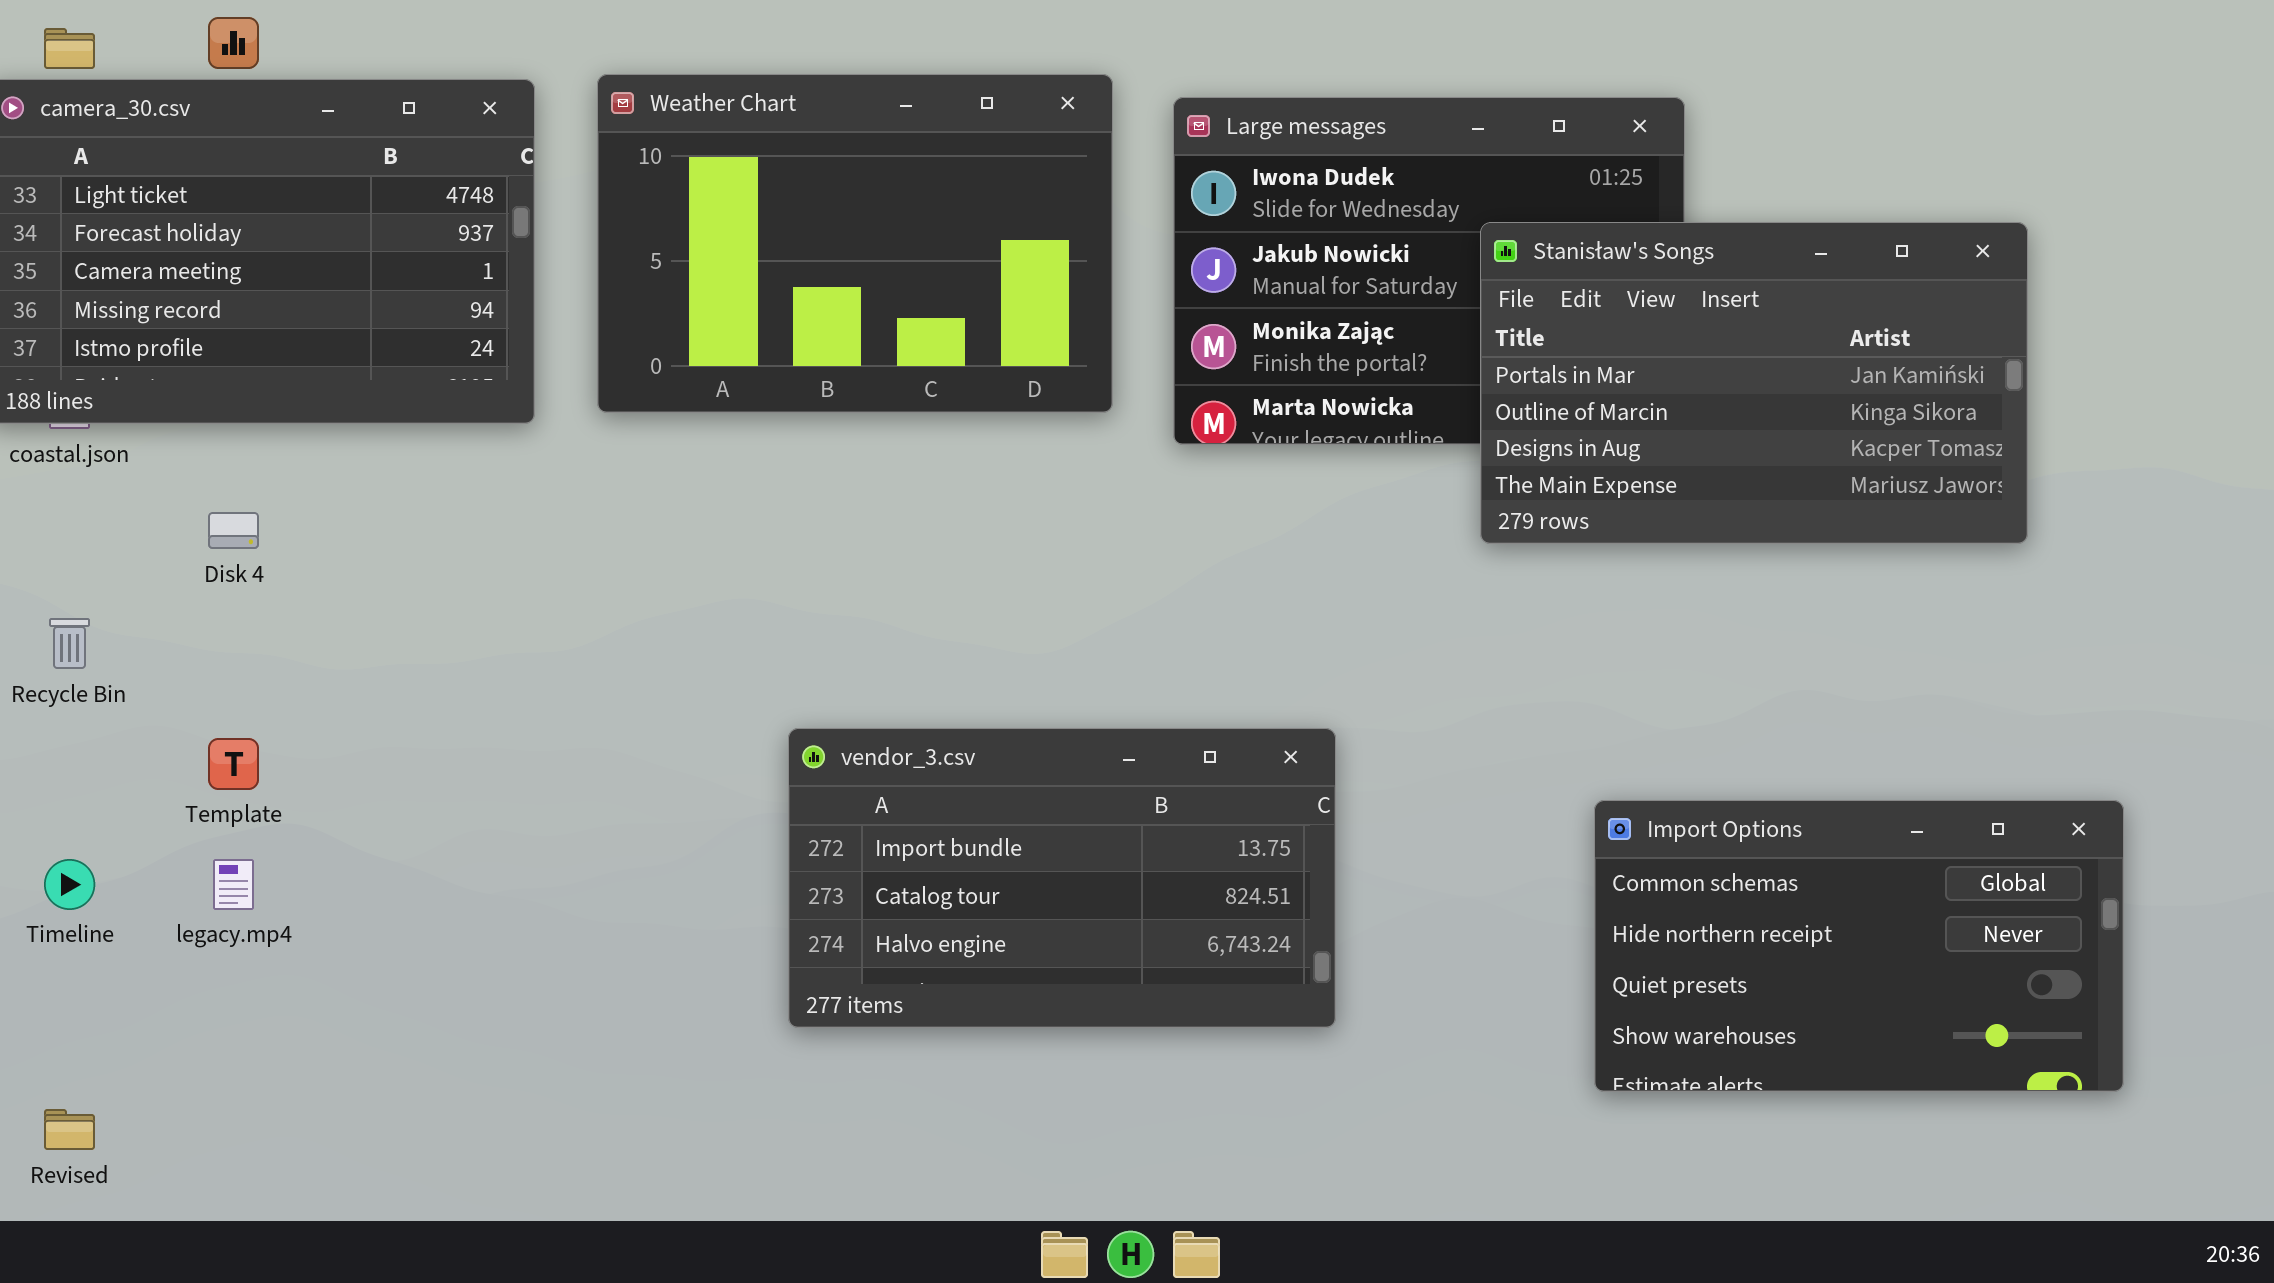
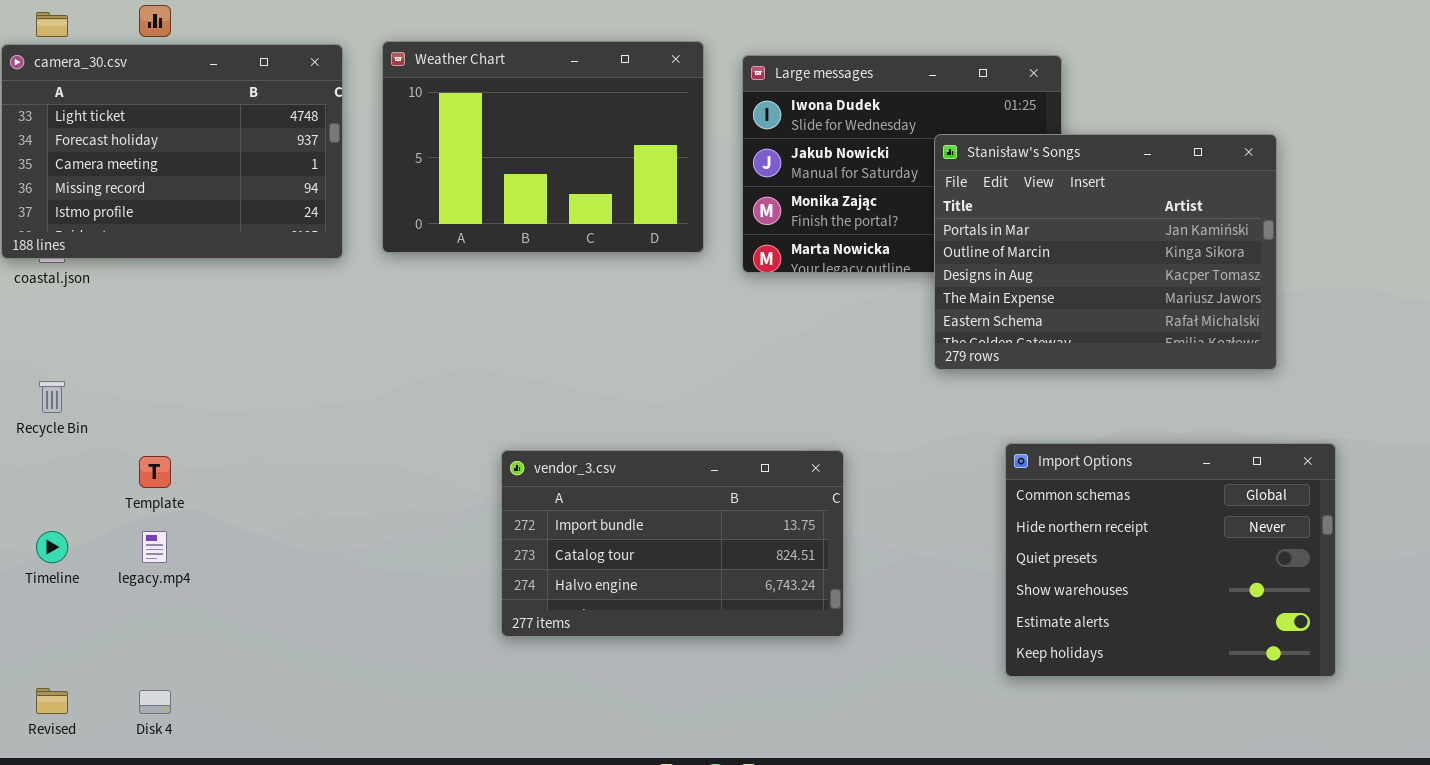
Stanisław's Songs: [1480,222,2028,544] -> [934,134,1277,370], resized
Disk 4: [208,512,259,549] -> [139,690,171,714], moved
Import Options: [1594,800,2124,1092] -> [1005,443,1336,677], resized

